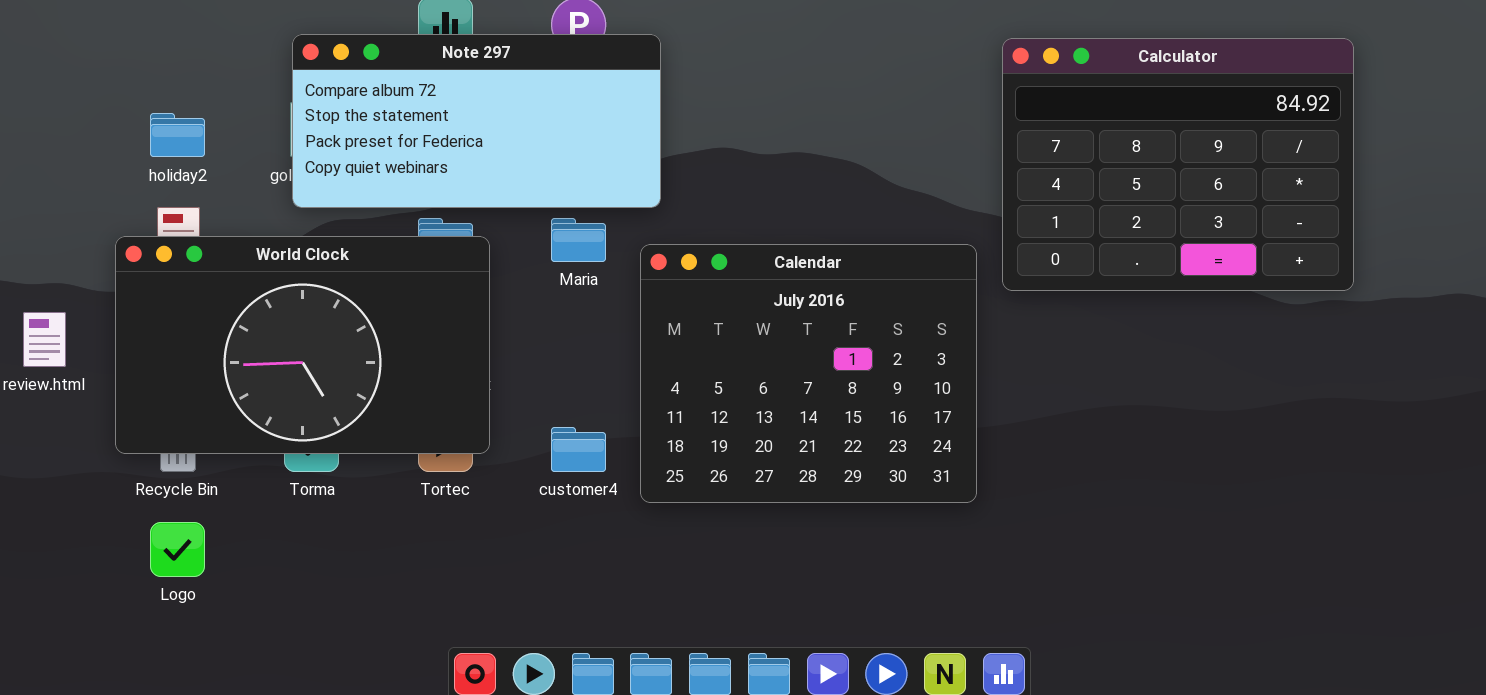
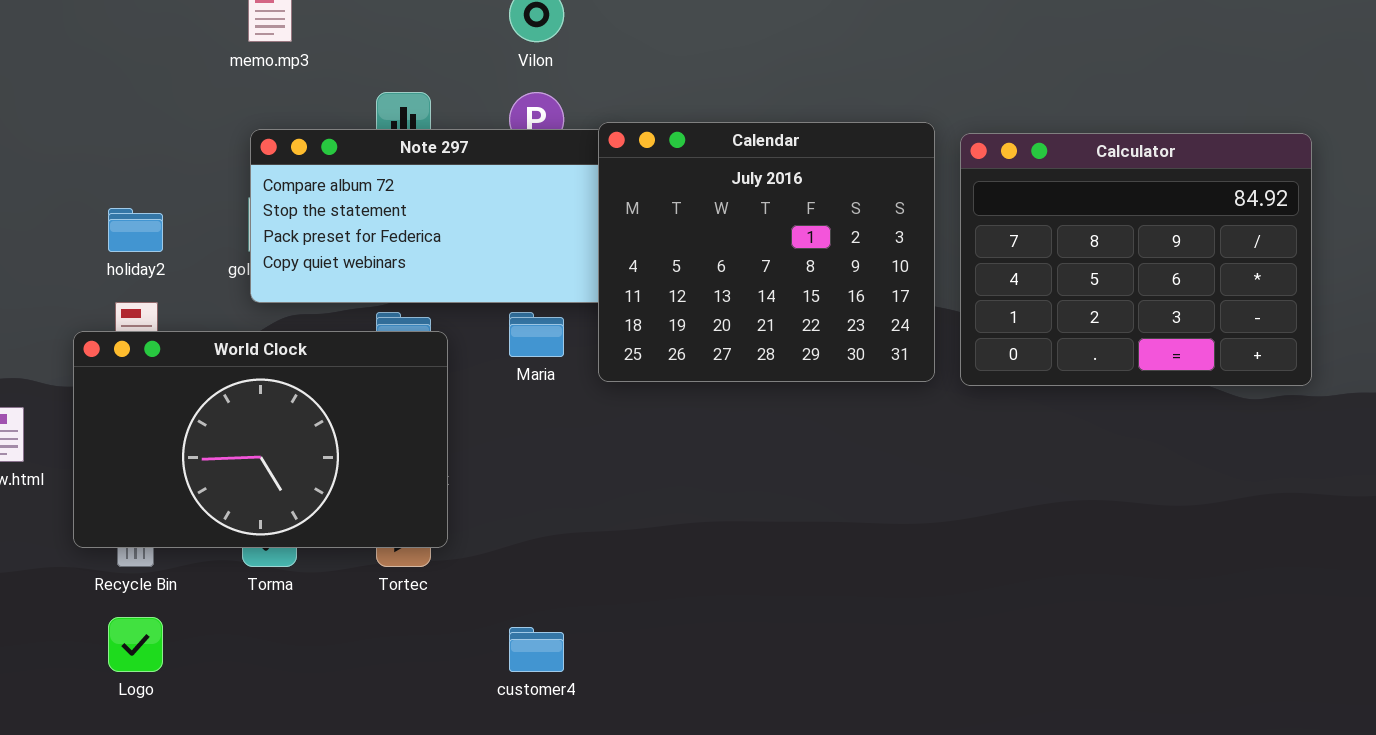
Calendar: [640,244,977,503] -> [598,122,935,382], moved
customer4: [551,427,606,472] -> [509,627,564,672], moved

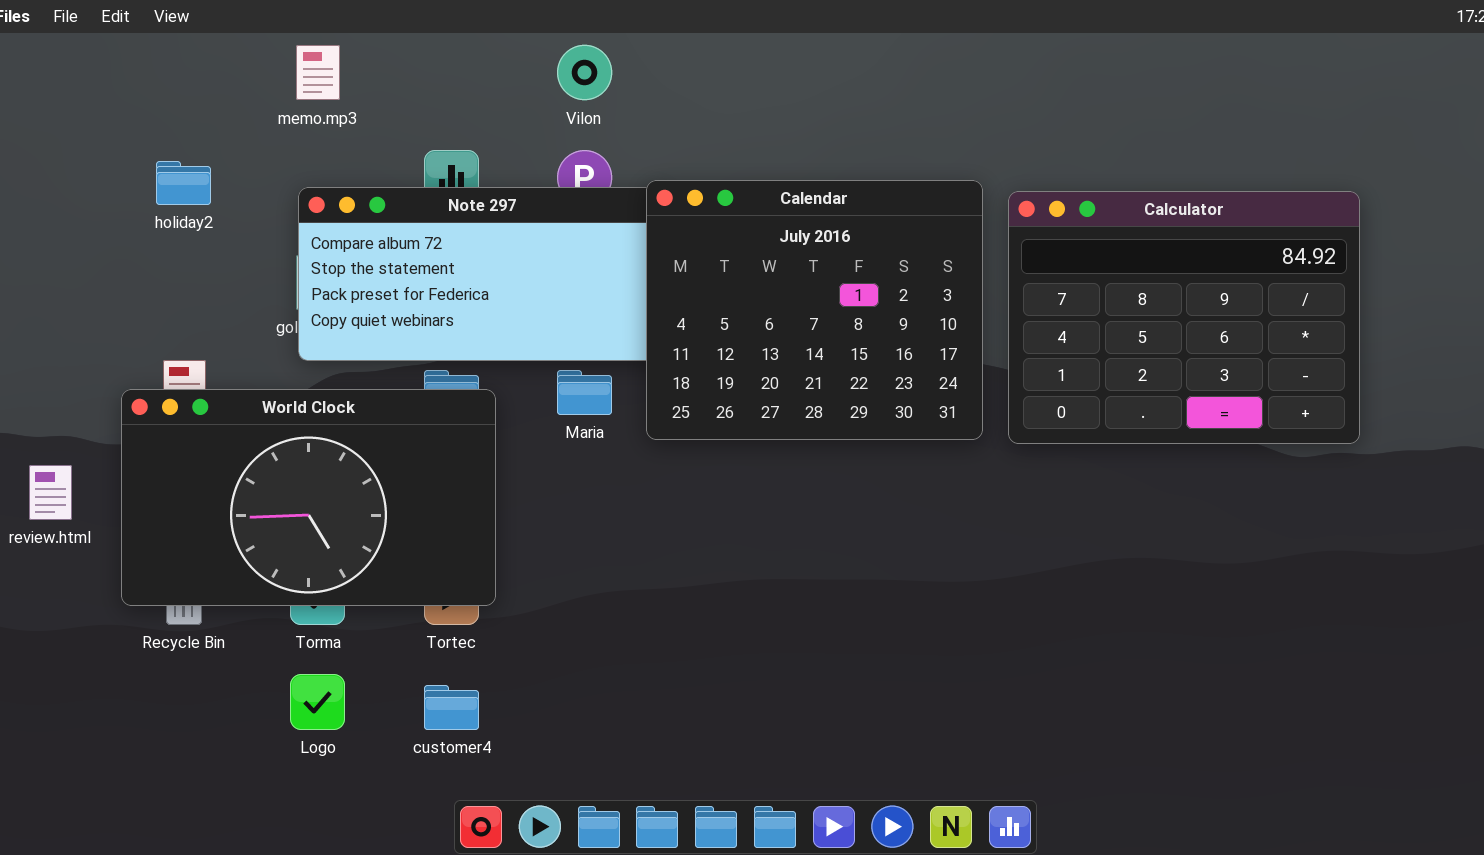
holiday2: [108,208,163,252] -> [156,161,211,205], moved
Logo: [108,617,163,672] -> [290,674,345,730], moved
customer4: [509,627,564,672] -> [424,685,479,730], moved

